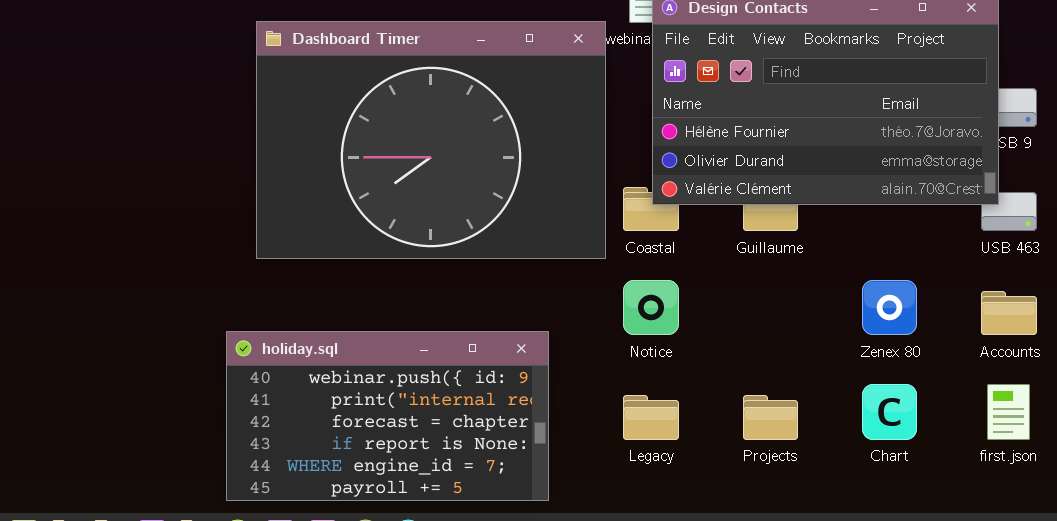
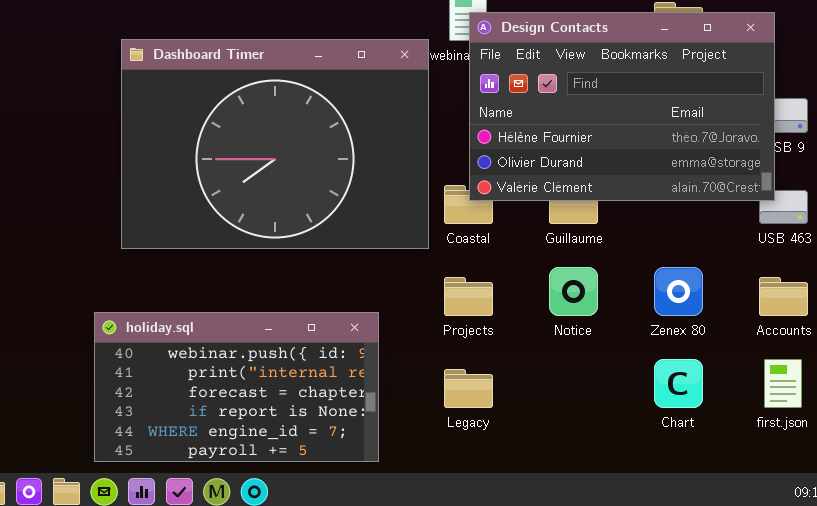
Notice: [623,280,679,335] -> [549,267,598,316], moved
Projects: [743,395,798,440] -> [444,277,493,316], moved

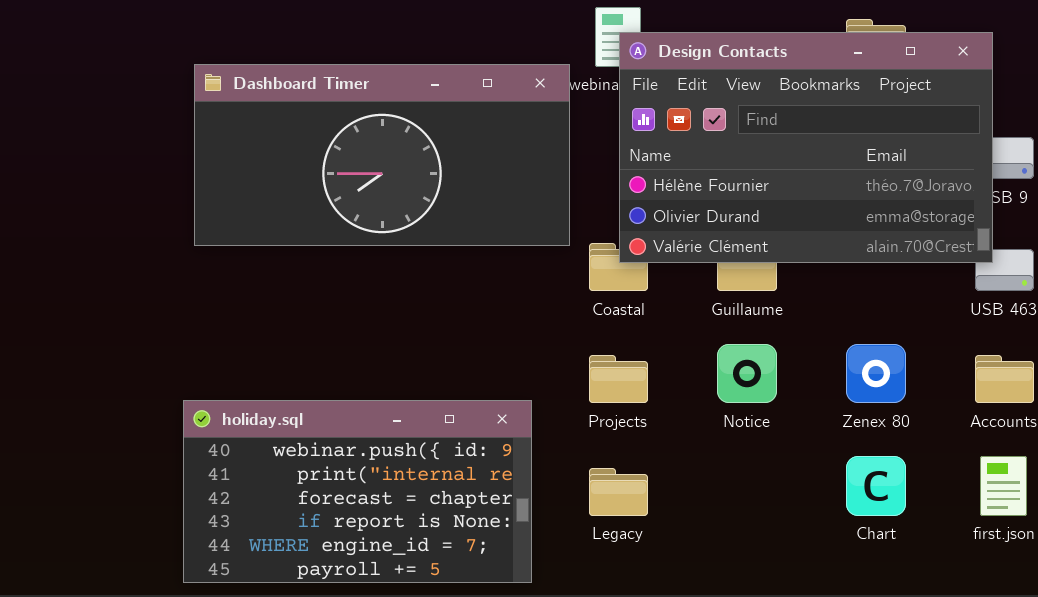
Dashboard Timer: [121,39,429,249] -> [194,64,570,246], resized
holiday.sql: [94,312,379,462] -> [183,400,532,583], moved

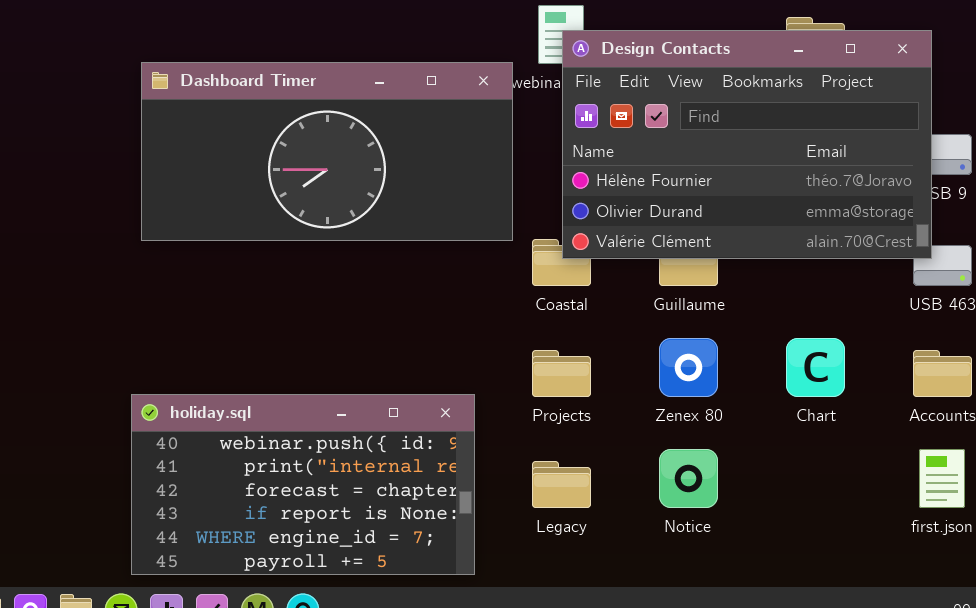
Notice: [717,344,777,403] -> [659,449,718,508], moved
Zenex 80: [846,344,906,403] -> [659,338,718,397], moved
Chart: [846,456,906,516] -> [786,338,845,397], moved

